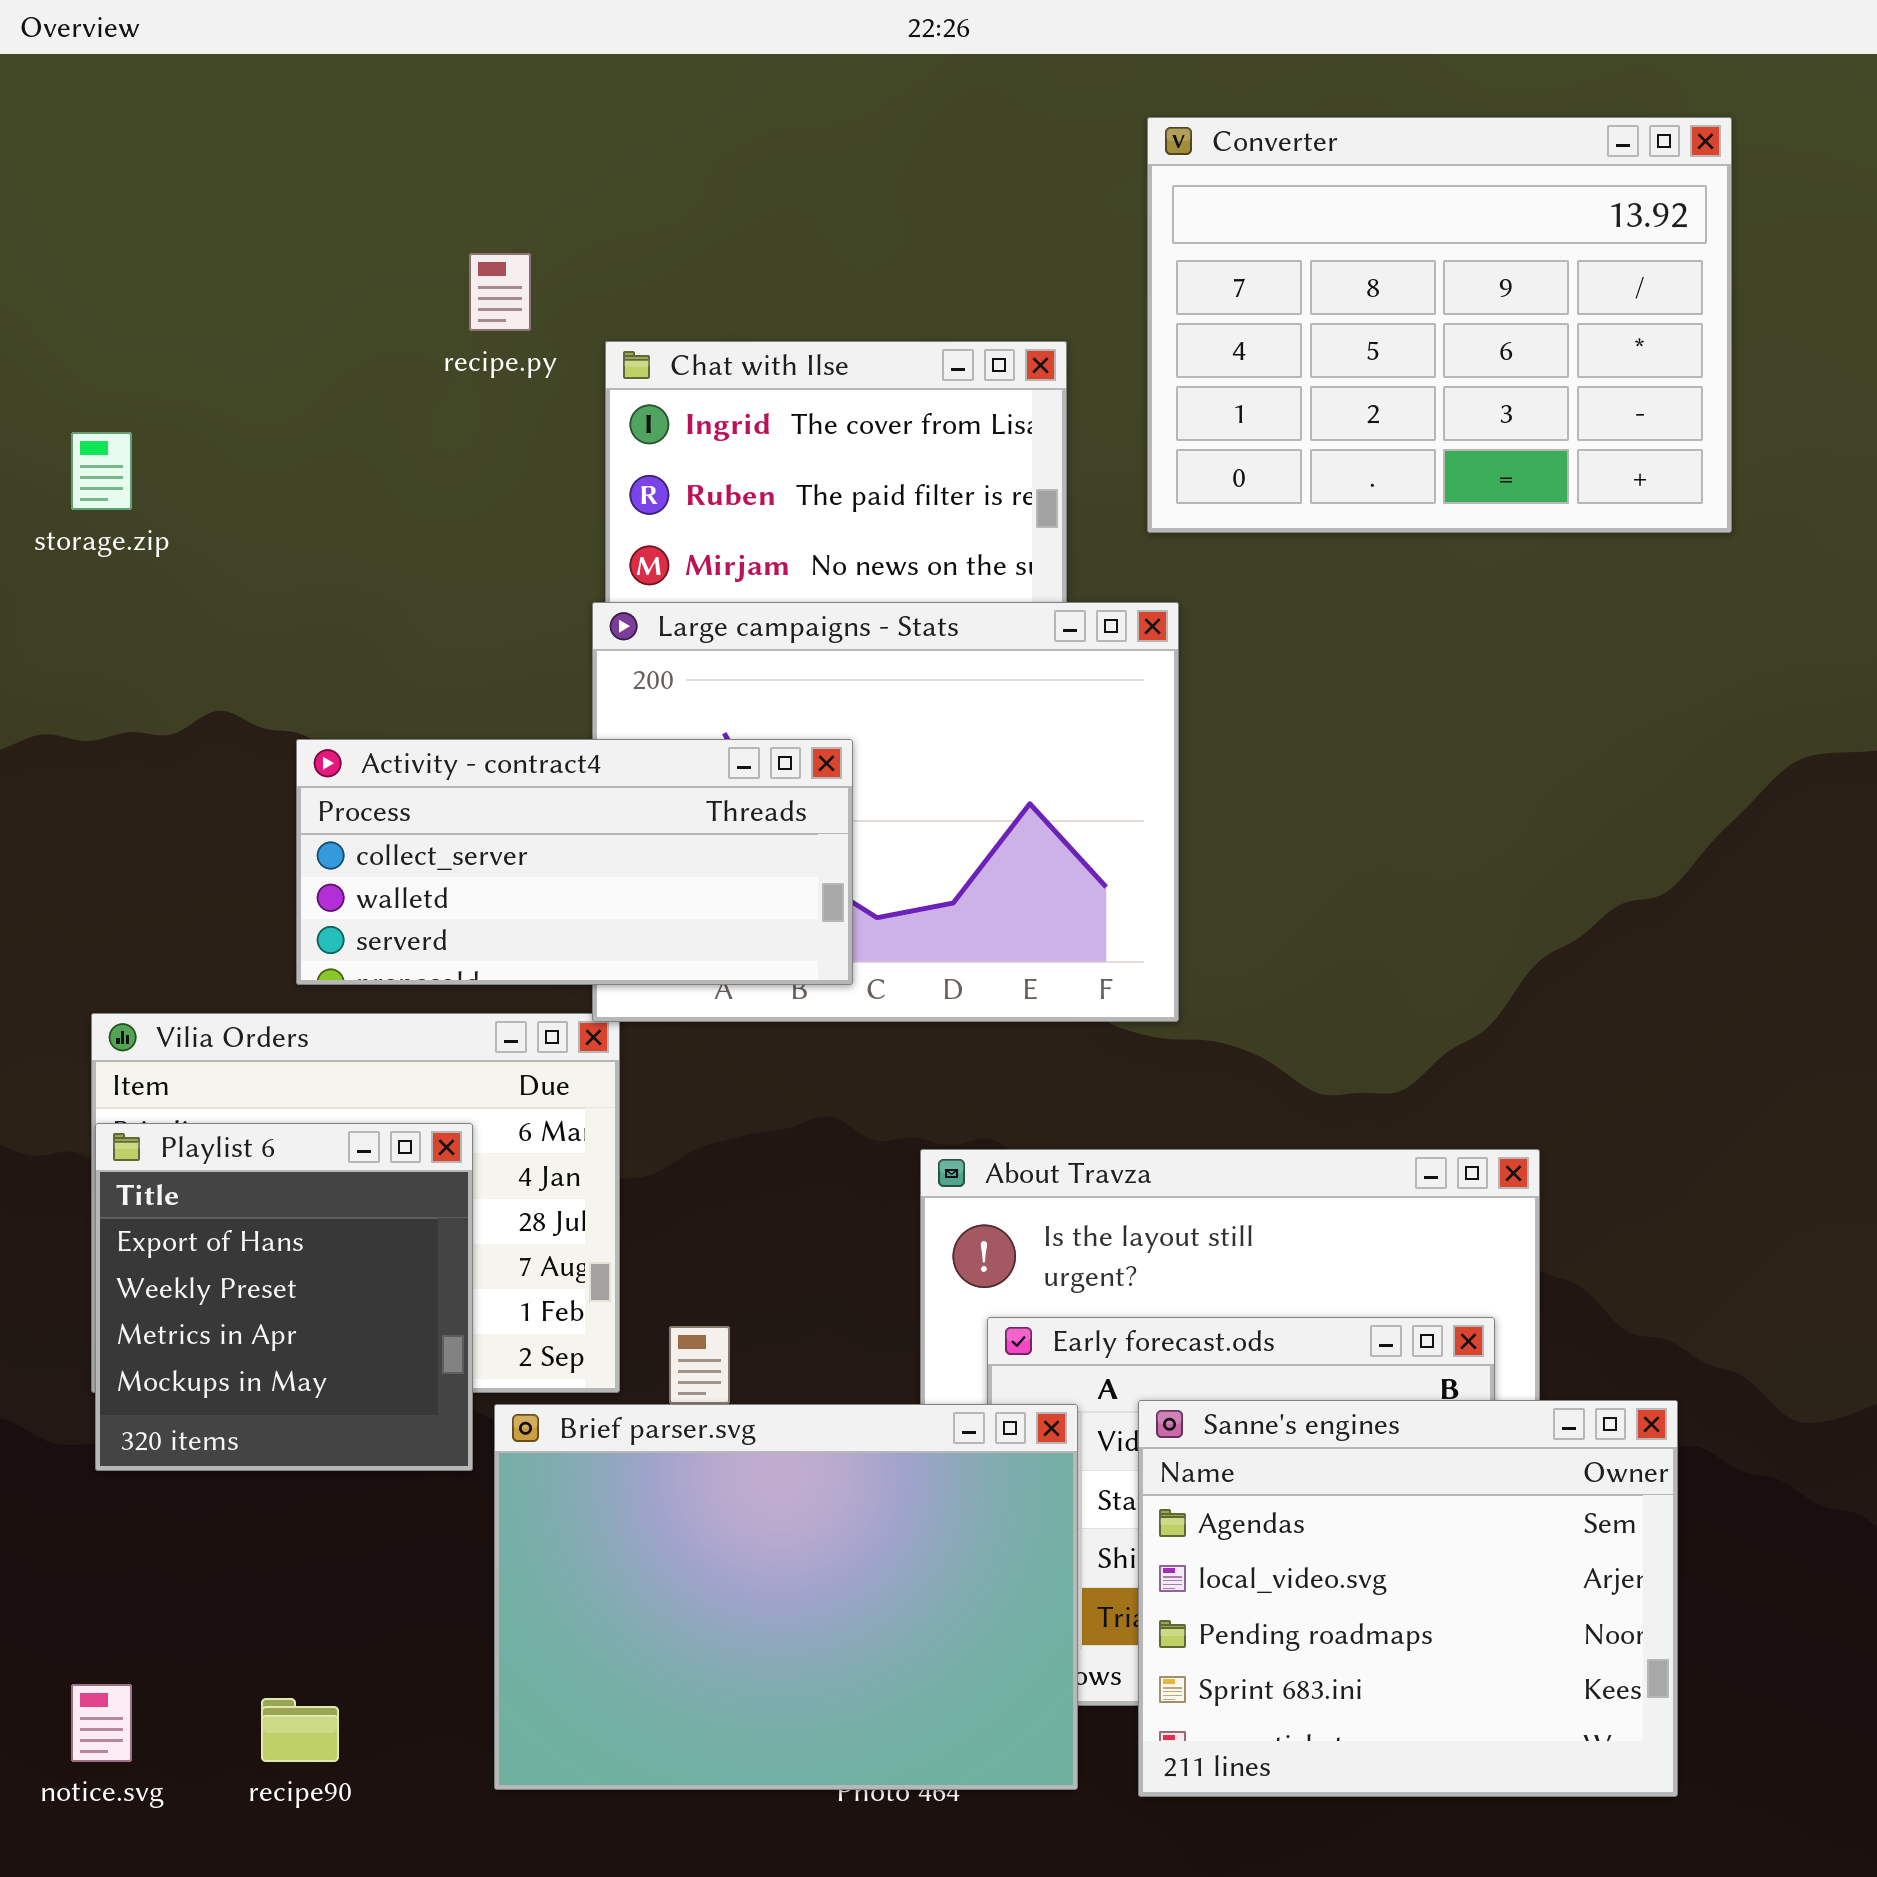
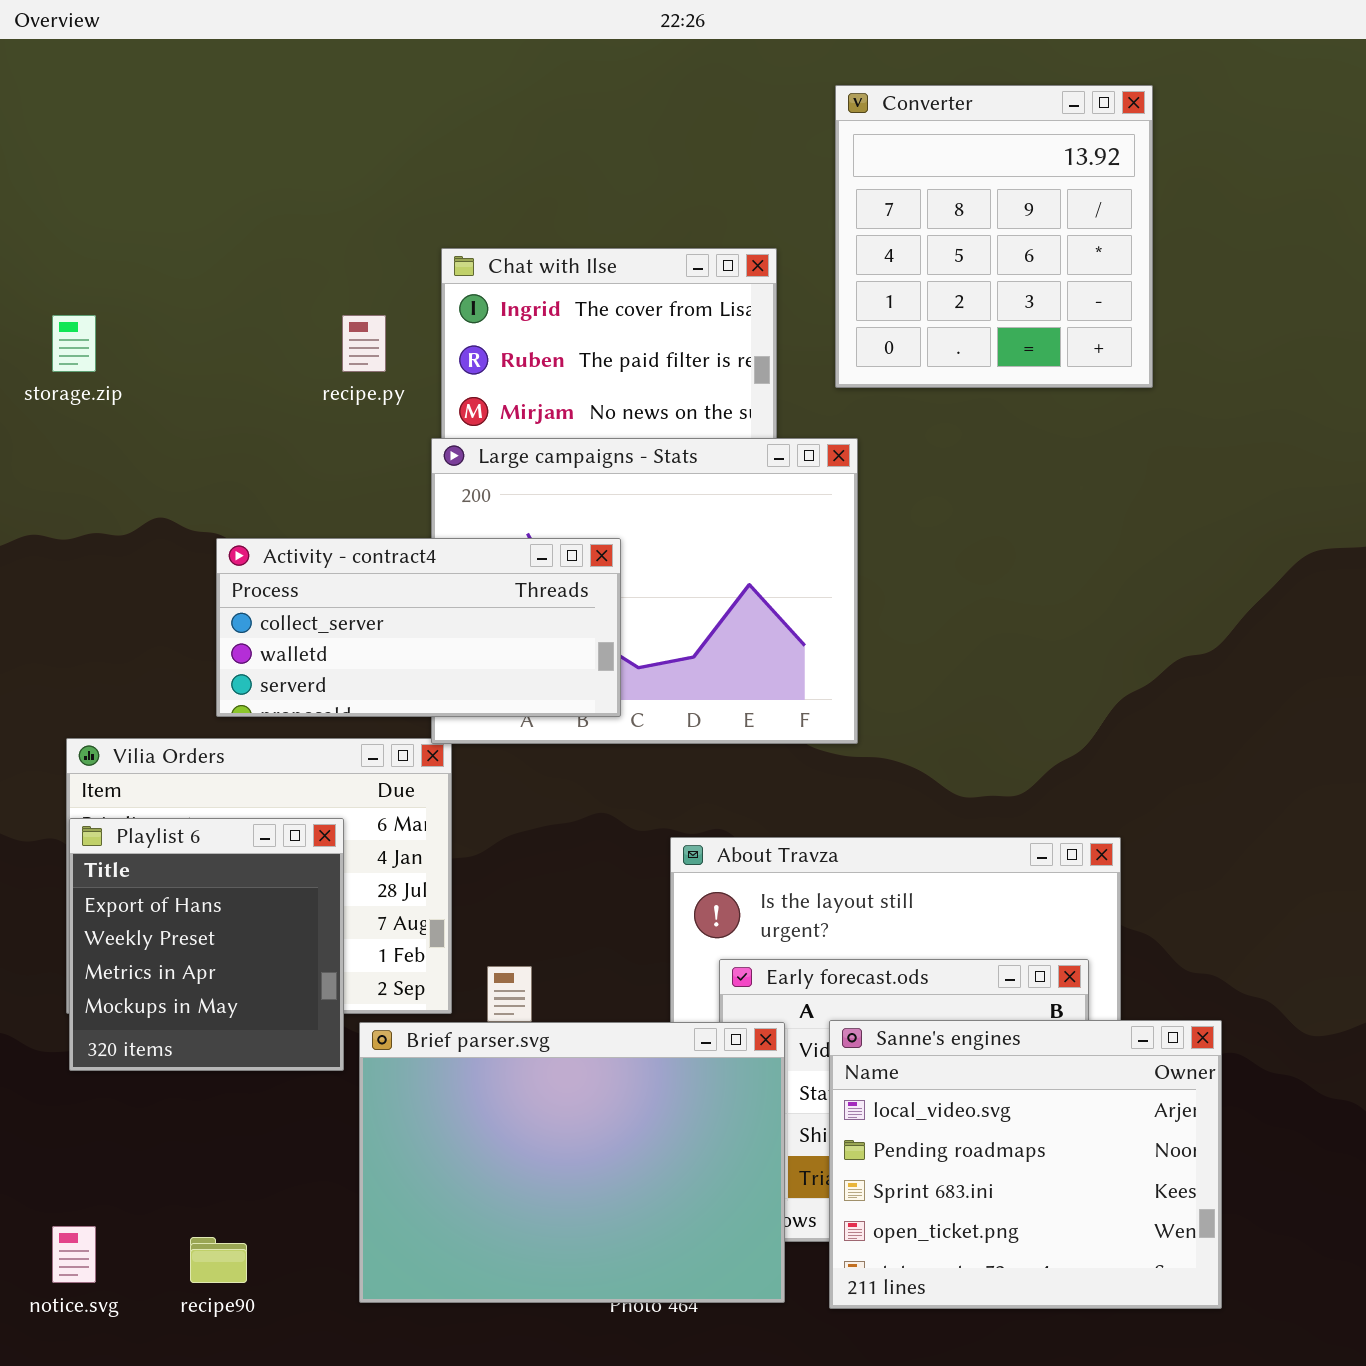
Converter: [1147,117,1732,533] -> [835,85,1153,388], resized
recipe.py: [469,253,531,331] -> [342,315,386,372], moved
Sanne's engines: [1138,1400,1678,1797] -> [829,1020,1222,1309], scrolled down 1 row

